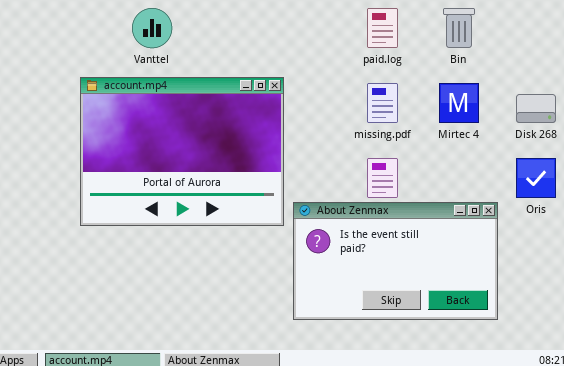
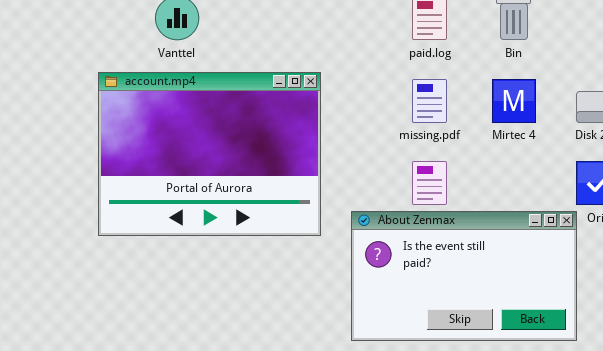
About Zenmax: [293,202,498,320] -> [351,211,577,341], moved

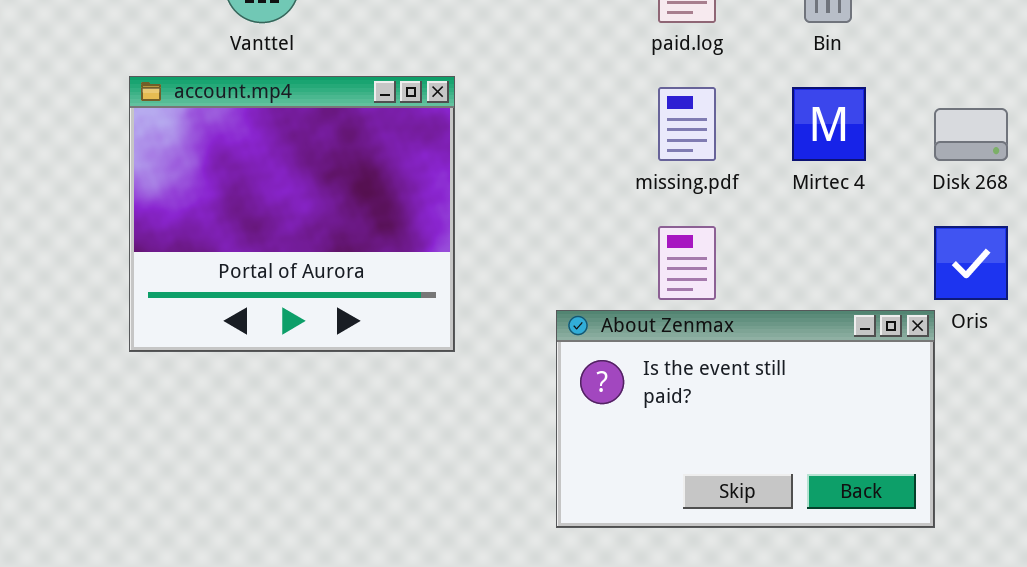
account.mp4: [98,72,321,236] -> [129,76,455,352], resized

